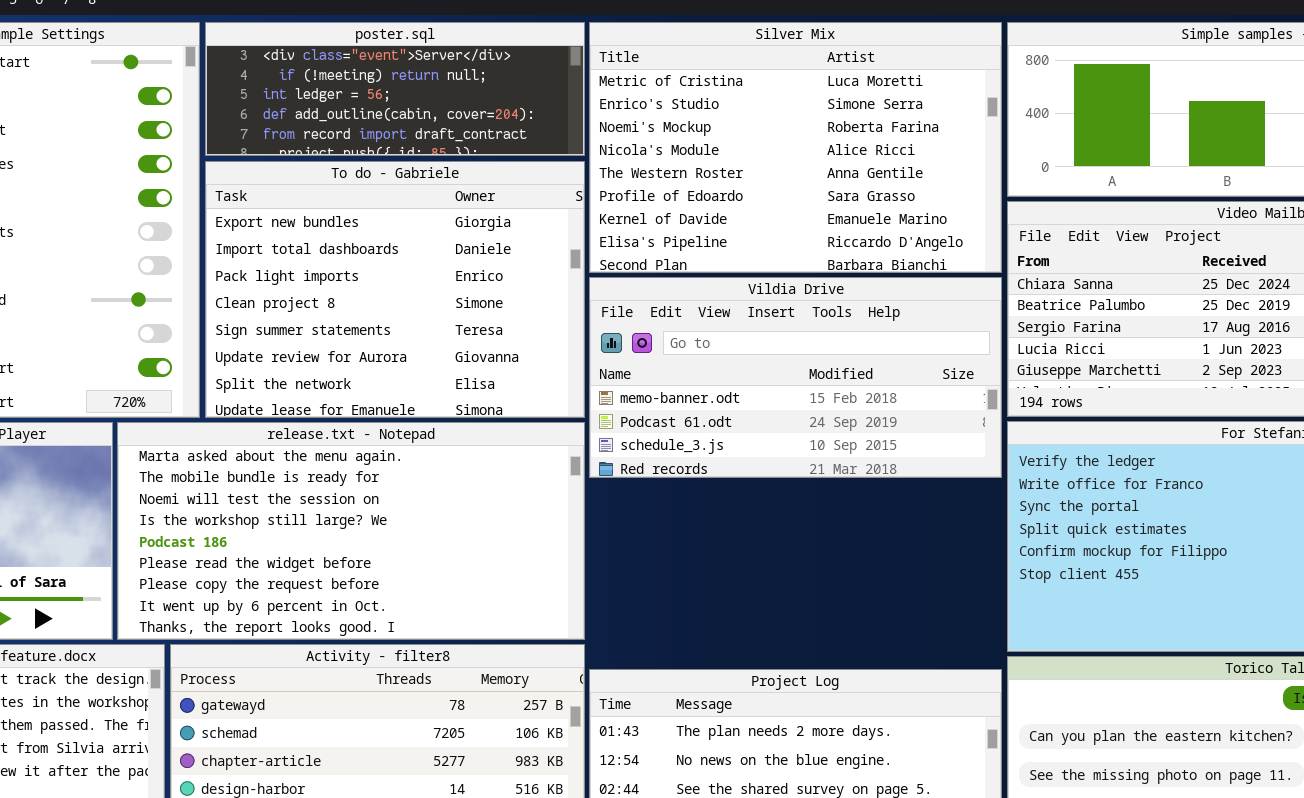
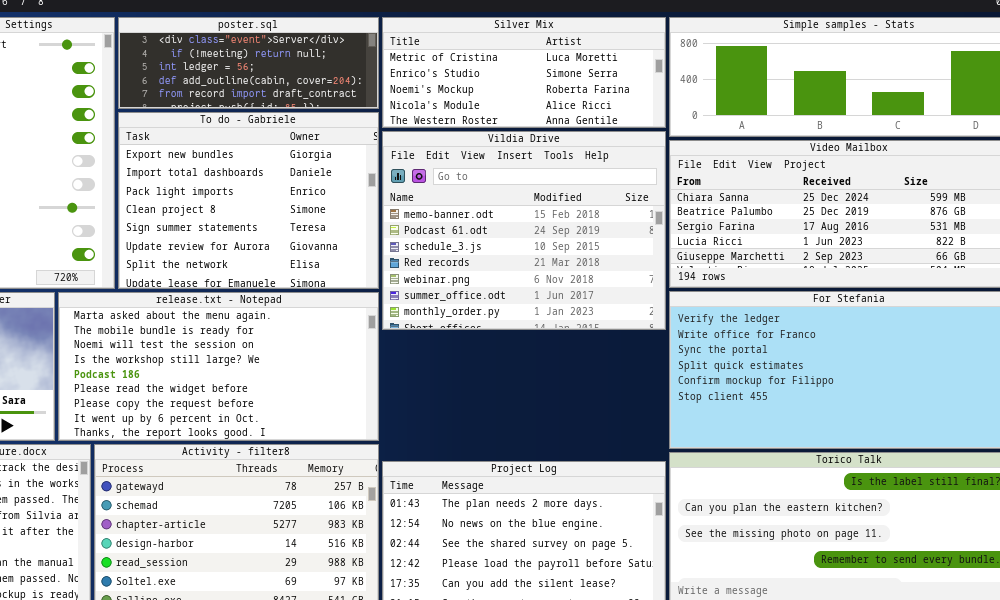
Silver Mix: [589,22,1002,273] -> [382,17,666,128], resized
Vildia Drive: [589,277,1002,478] -> [382,131,666,330], resized

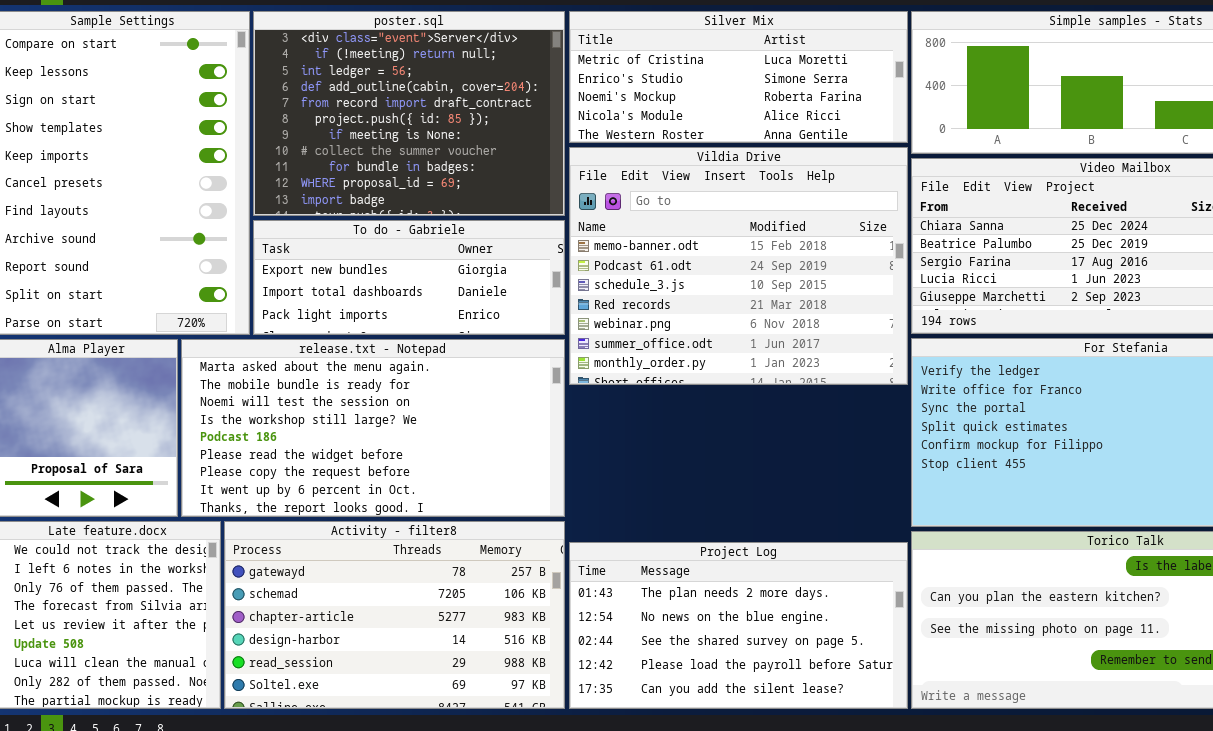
poster.sql: [118,17,379,109] -> [253,11,565,216], resized
To do - Gabriele: [118,112,379,289] -> [253,220,565,335], resized

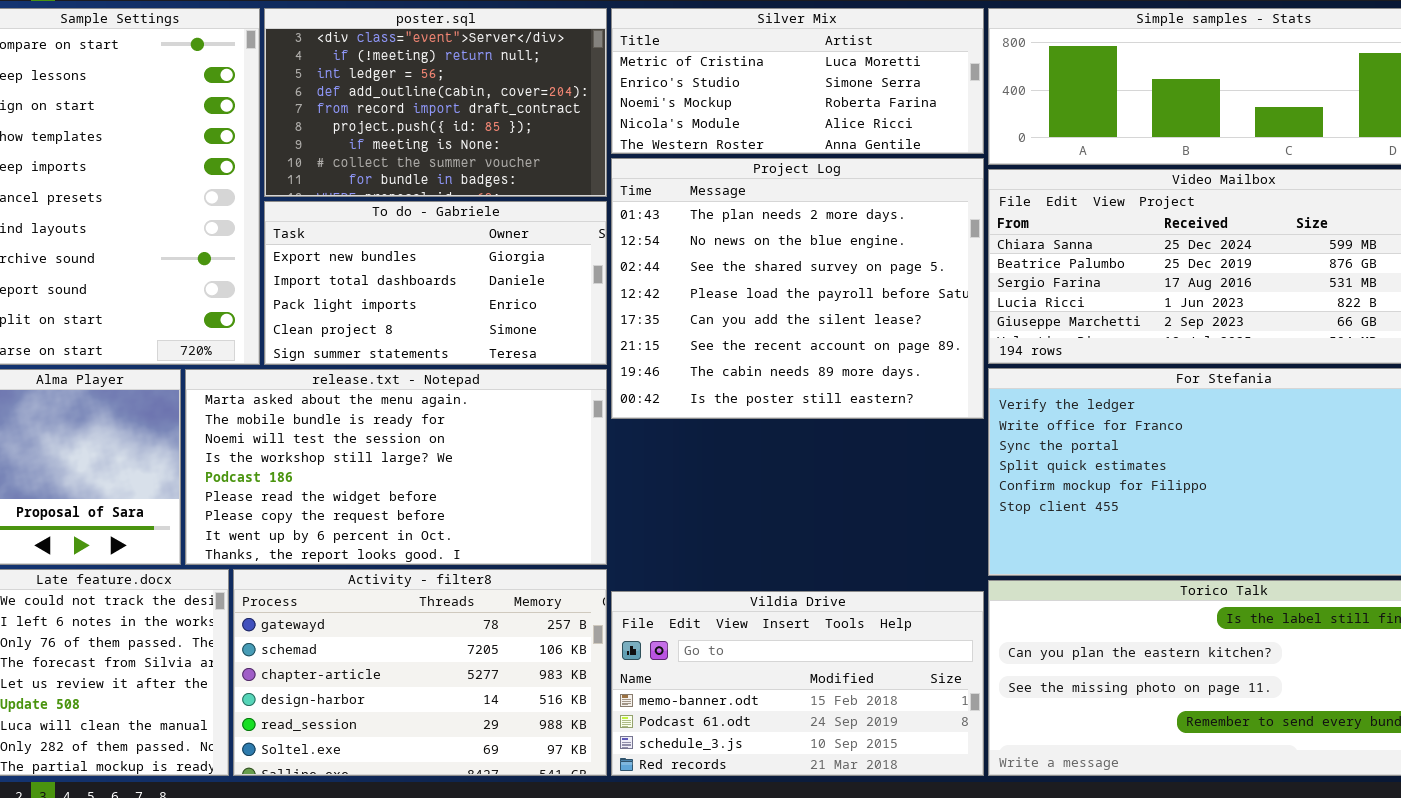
poster.sql: [253,11,565,216] -> [264,8,607,197], resized
Vildia Drive: [569,147,908,385] -> [611,591,984,776], moved, resized
To do - Gabriele: [253,220,565,335] -> [264,201,607,365], resized
Project Log: [569,542,908,709] -> [611,158,984,419], moved, resized

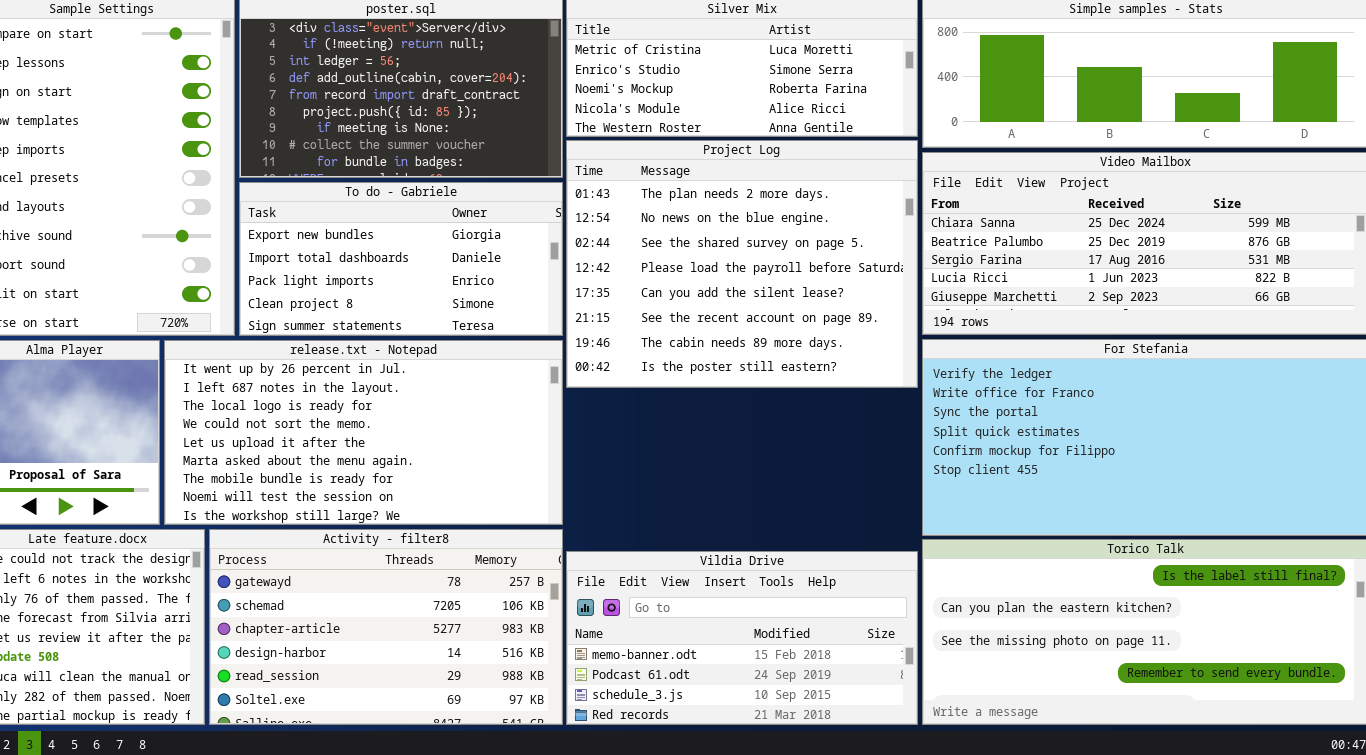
release.txt - Notepad: [185,369,607,565] -> [164,340,563,525], scrolled up 5 rows

